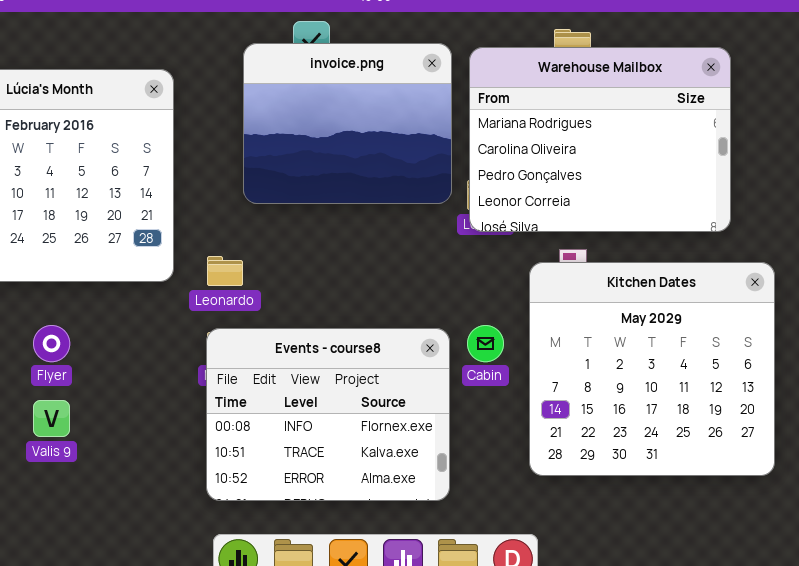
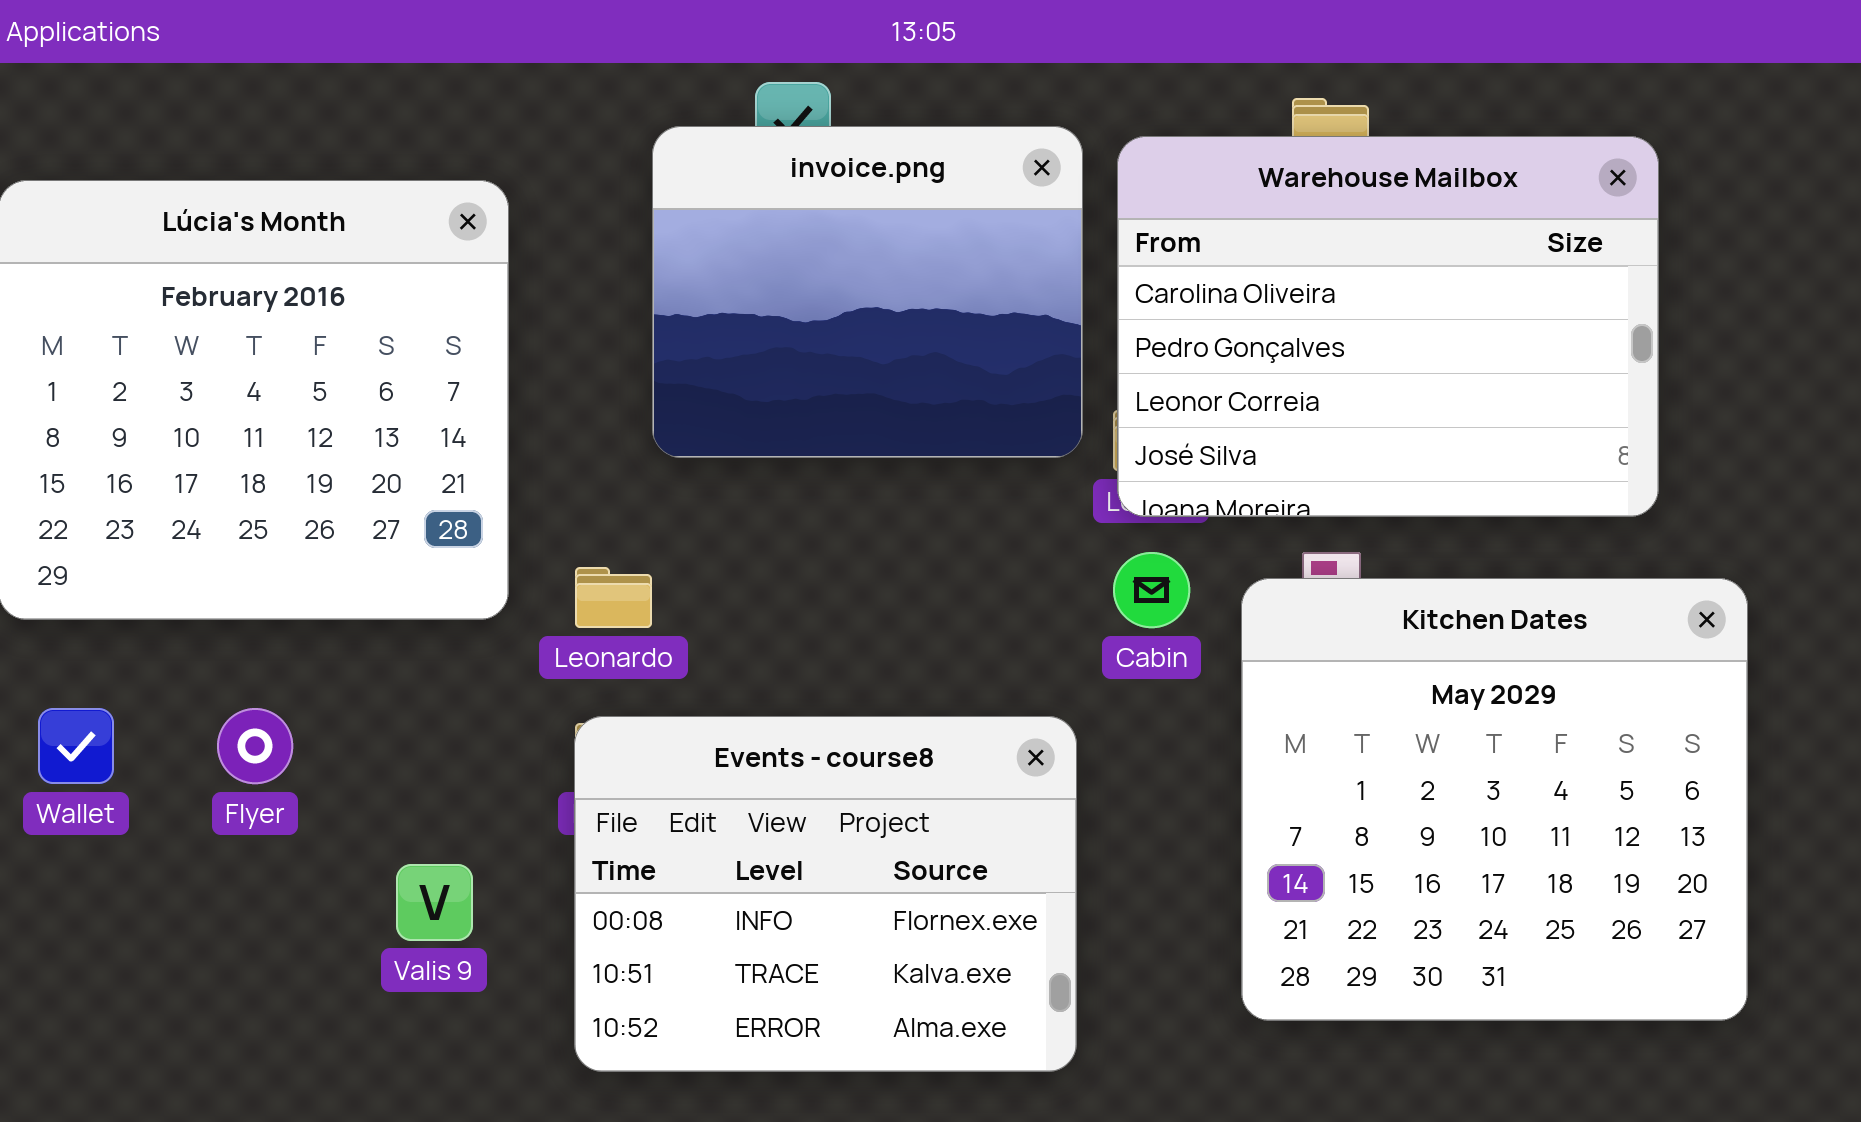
Warehouse Mailbox: [469,47,731,232] -> [1117,136,1659,517], scrolled down 1 row
Cabin: [467,325,504,362] -> [1113,552,1190,628], moved
Valis 9: [33,400,70,437] -> [396,864,473,941], moved

